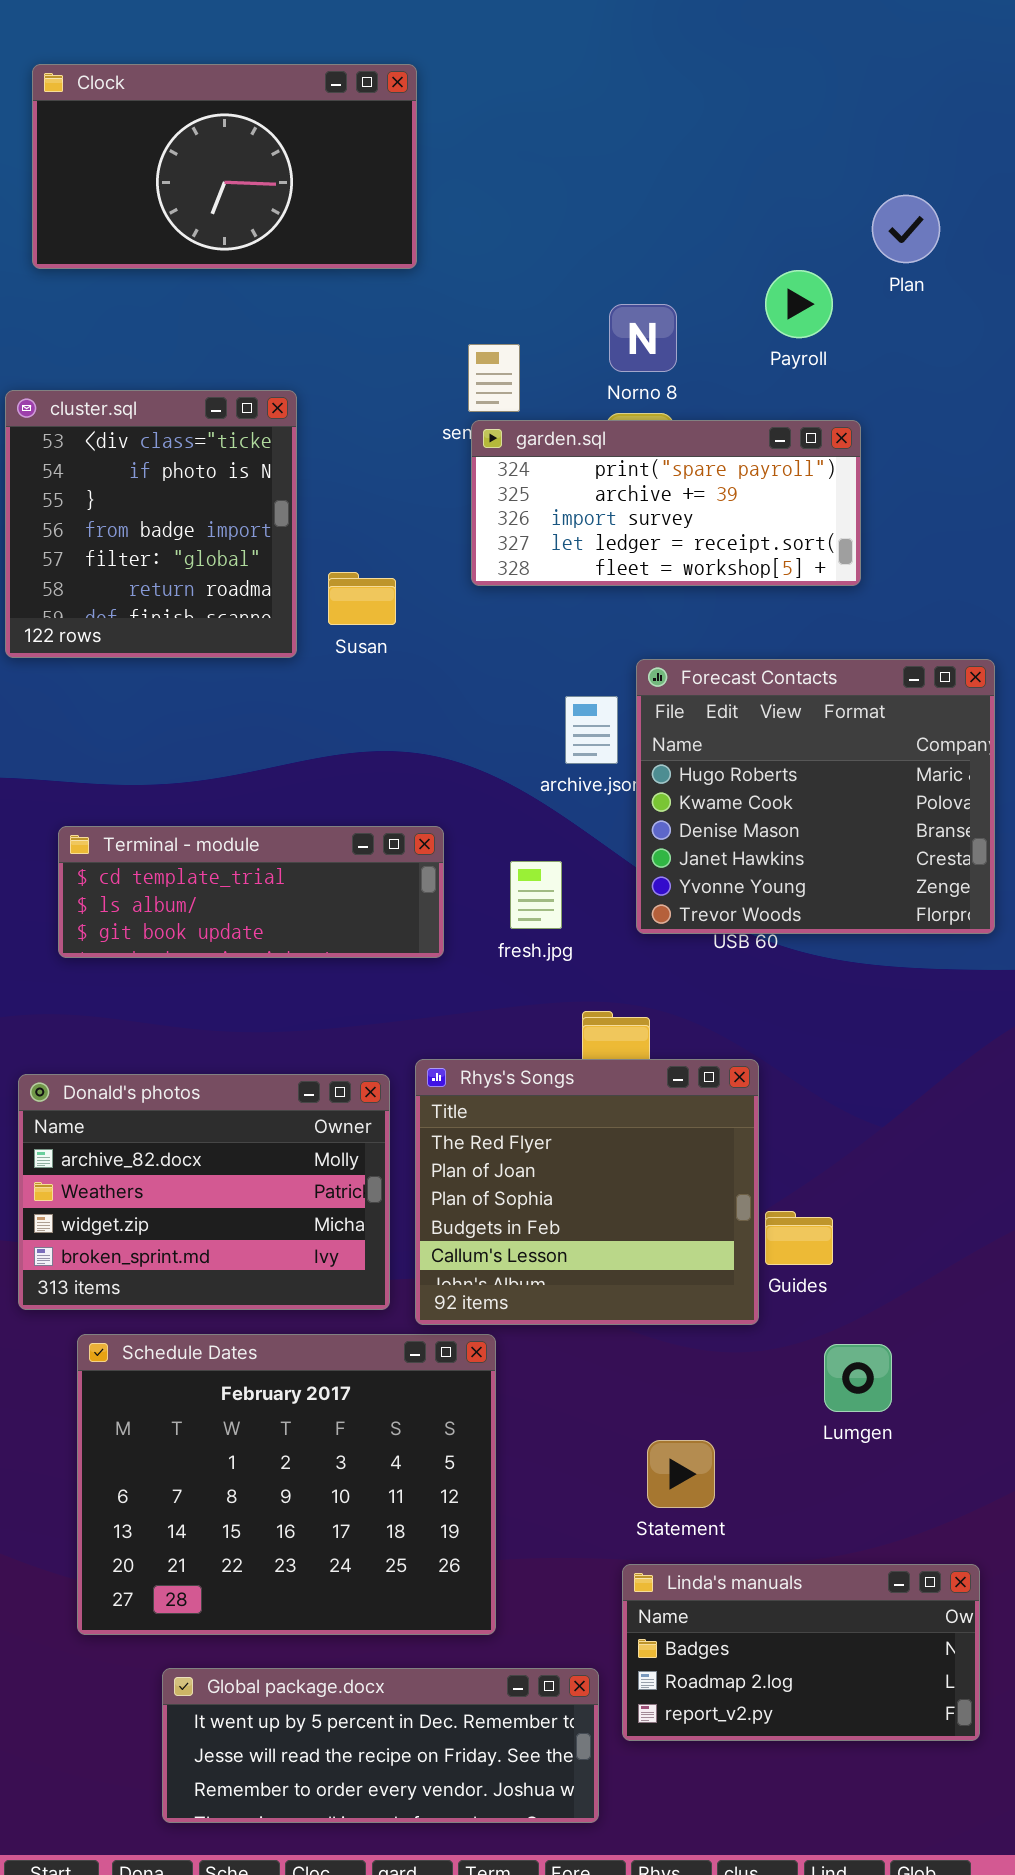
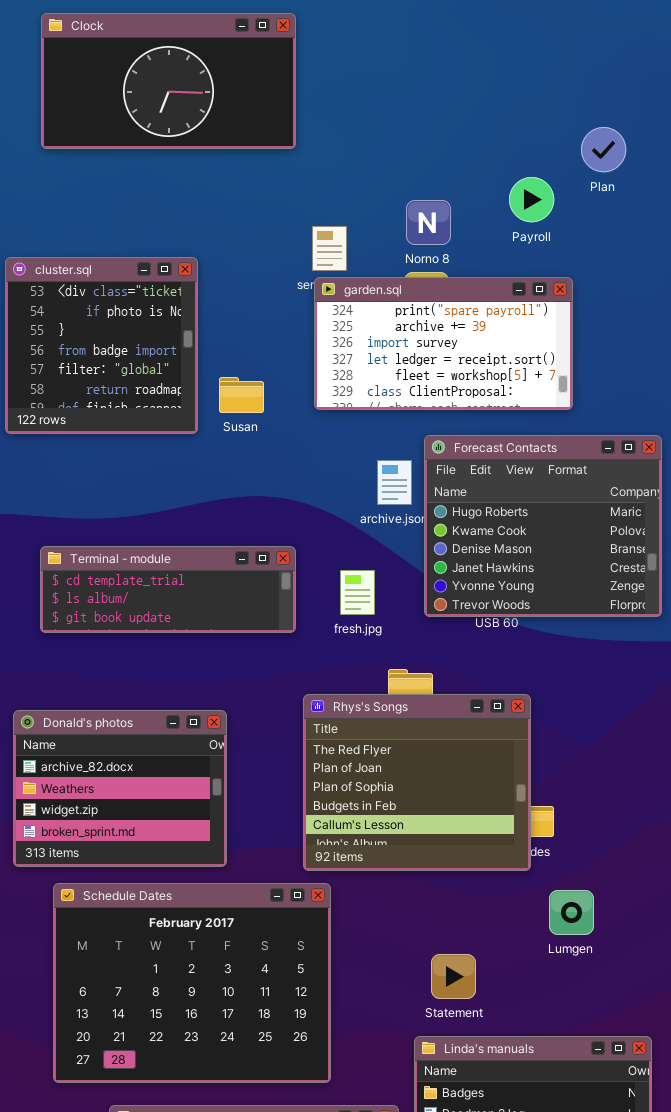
Clock: [32,64,417,269] -> [41,13,296,149], moved
garden.sql: [471,420,861,586] -> [314,277,573,410], resized
Rhys's Songs: [415,1059,759,1325] -> [303,694,531,871], moved
Donald's photos: [18,1074,390,1310] -> [13,710,227,867], resized

